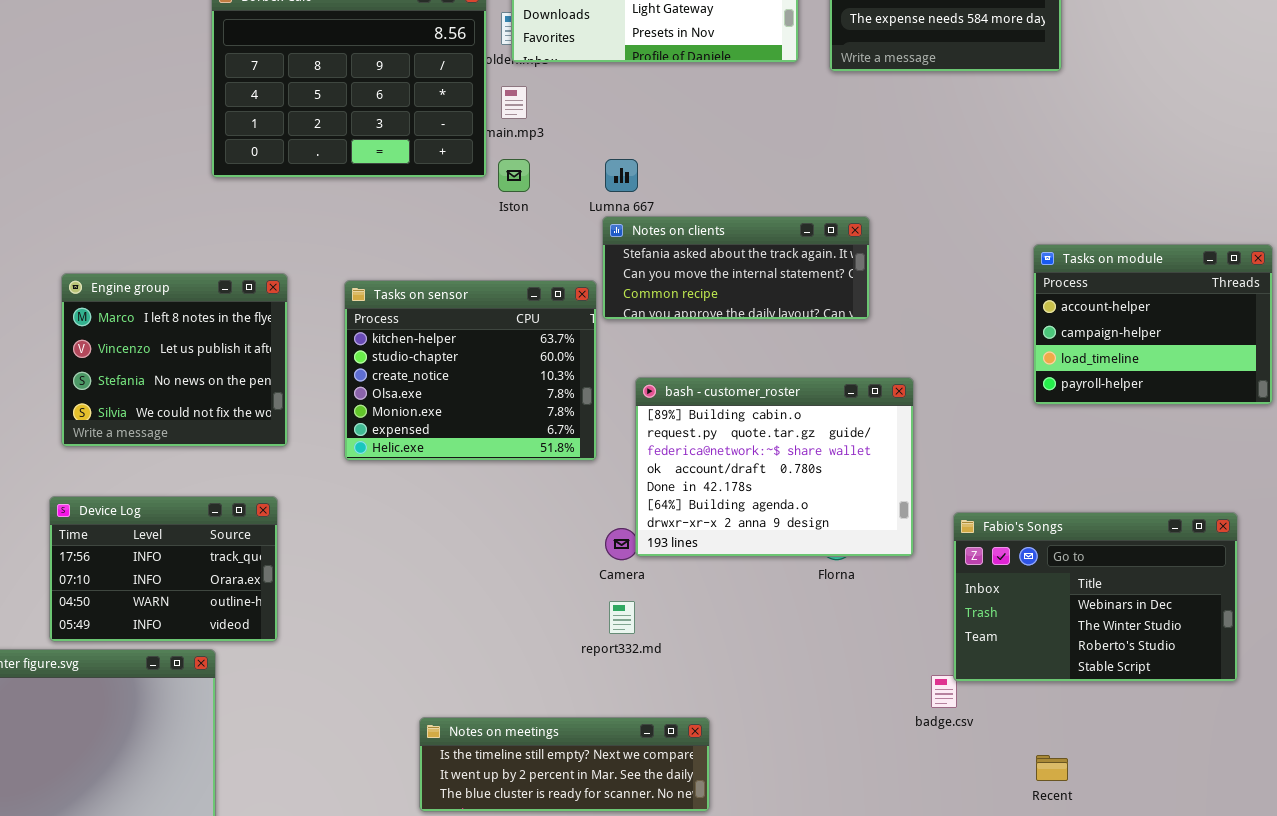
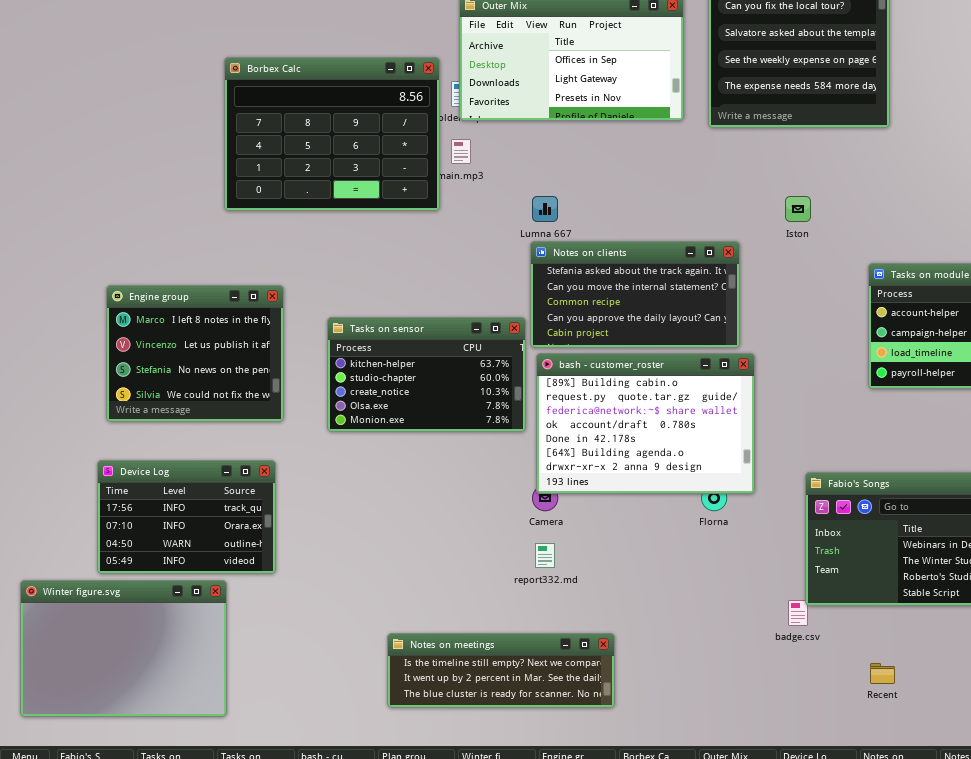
Iston: [498,159,530,192] -> [785,196,811,222], moved
Notes on clients: [602,216,870,320] -> [530,241,740,348], resized
Tasks on sensor: [344,280,597,461] -> [327,317,526,432], resized
bash - customer_roster: [635,377,914,557] -> [536,353,755,494], moved

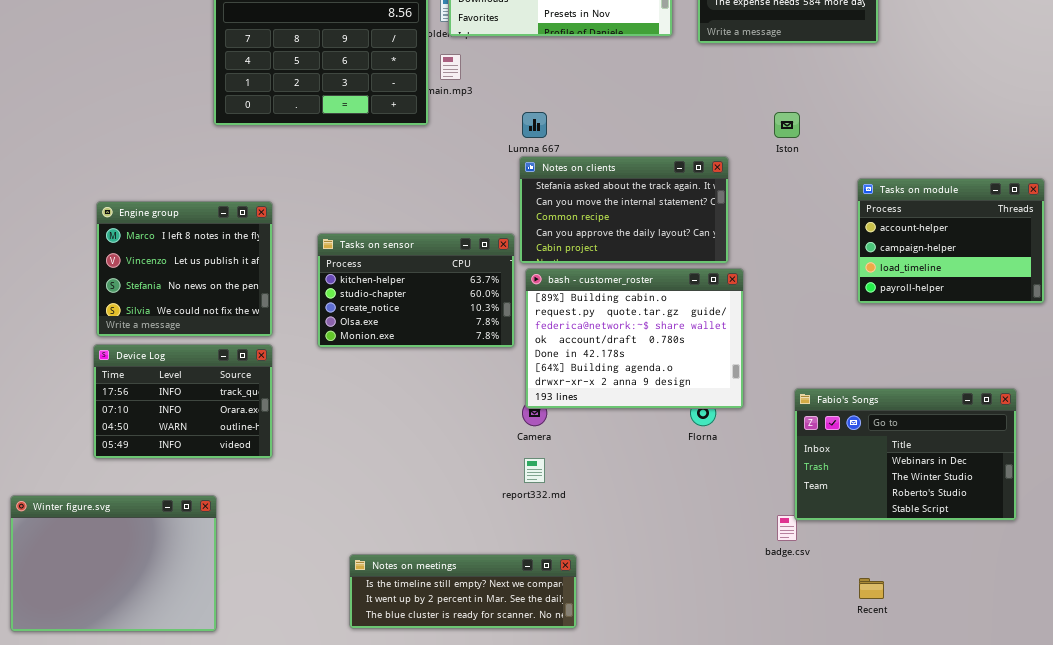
Device Log: [97,460,276,574] -> [93,344,273,459], moved
Notes on meetings: [387,633,615,708] -> [349,554,577,629], moved

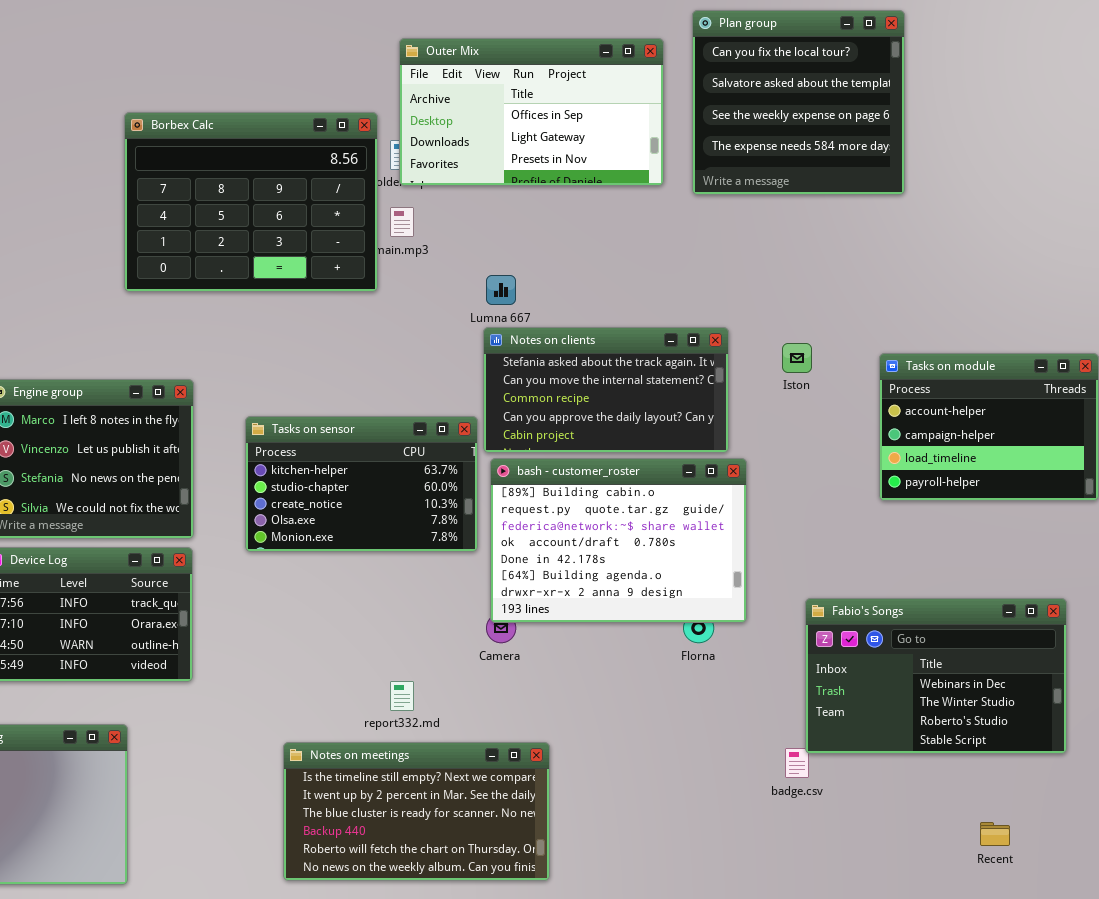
Iston: [774,112,800,138] -> [782,343,812,373], moved
report332.md: [524,458,545,483] -> [390,681,414,711], moved
Notes on meetings: [349,554,577,629] -> [283,742,550,881], resized
Recent: [859,578,884,599] -> [980,822,1010,846], moved

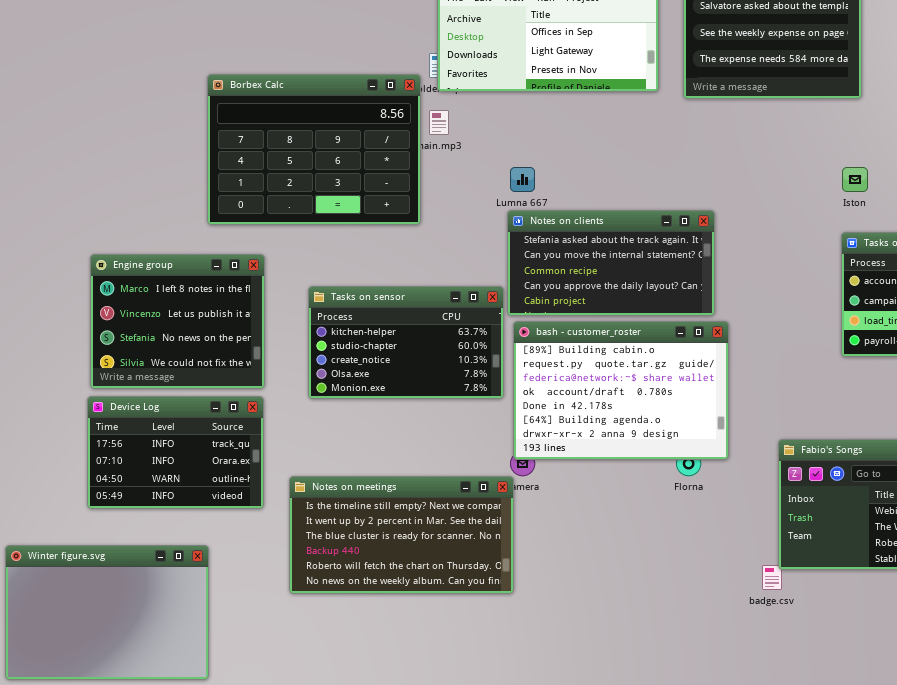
Borbex Calc: [124,112,378,292] -> [207,74,421,225], moved
Iston: [782,343,812,373] -> [842,167,868,192], moved
Notes on meetings: [283,742,550,881] -> [289,476,514,594], moved

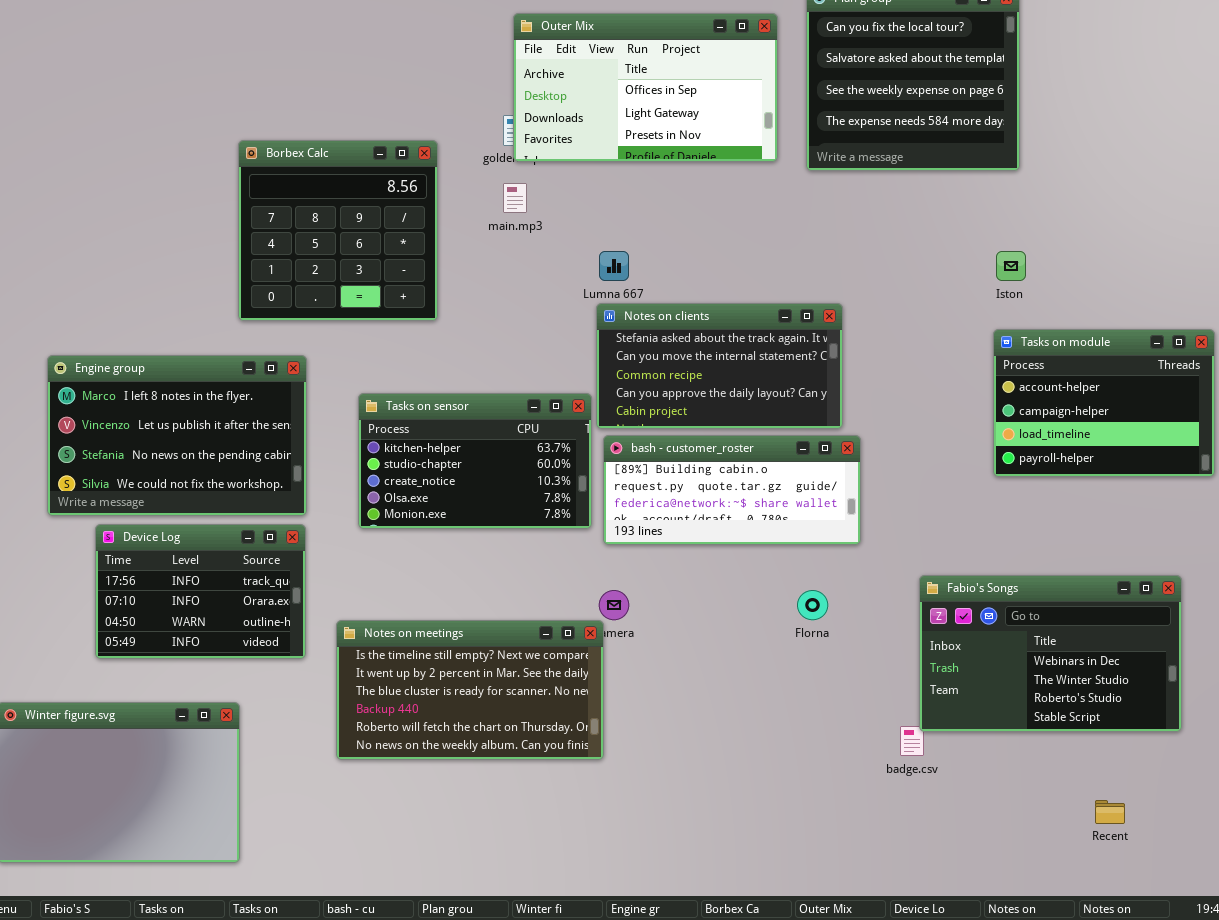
Borbex Calc: [207,74,421,225] -> [238,140,438,321], resized
Engine group: [90,254,265,389] -> [47,355,307,516], resized
bash - customer_roster: [513,321,729,460] -> [603,435,861,545], resized

